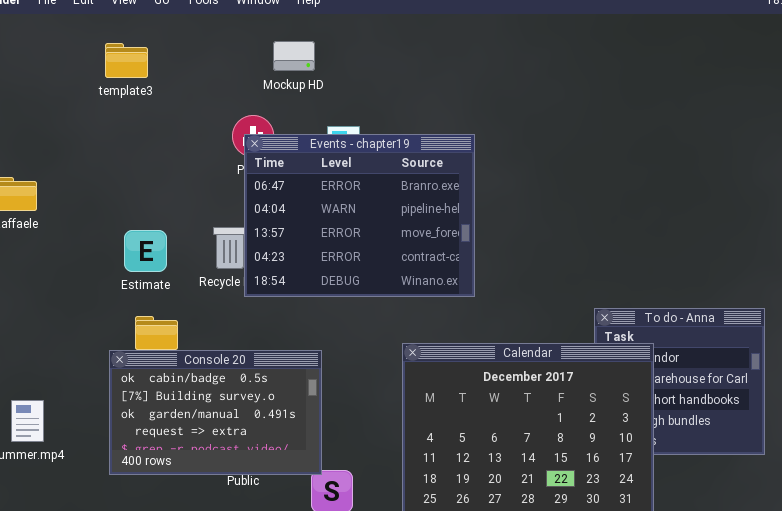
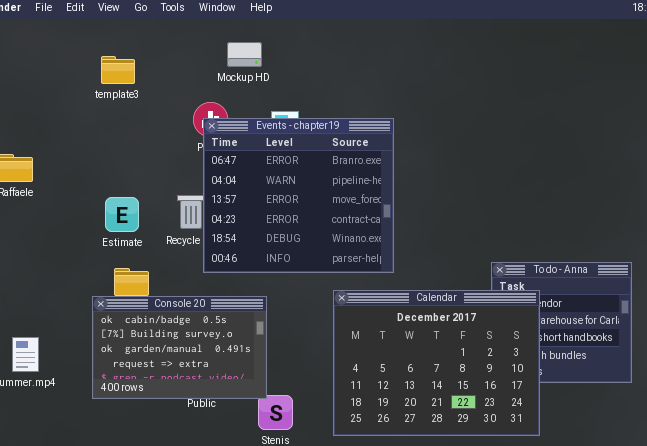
template3: [105,43,148,78] -> [101,56,135,84], moved
Events - chapter19: [244,134,475,297] -> [203,118,394,273], resized

